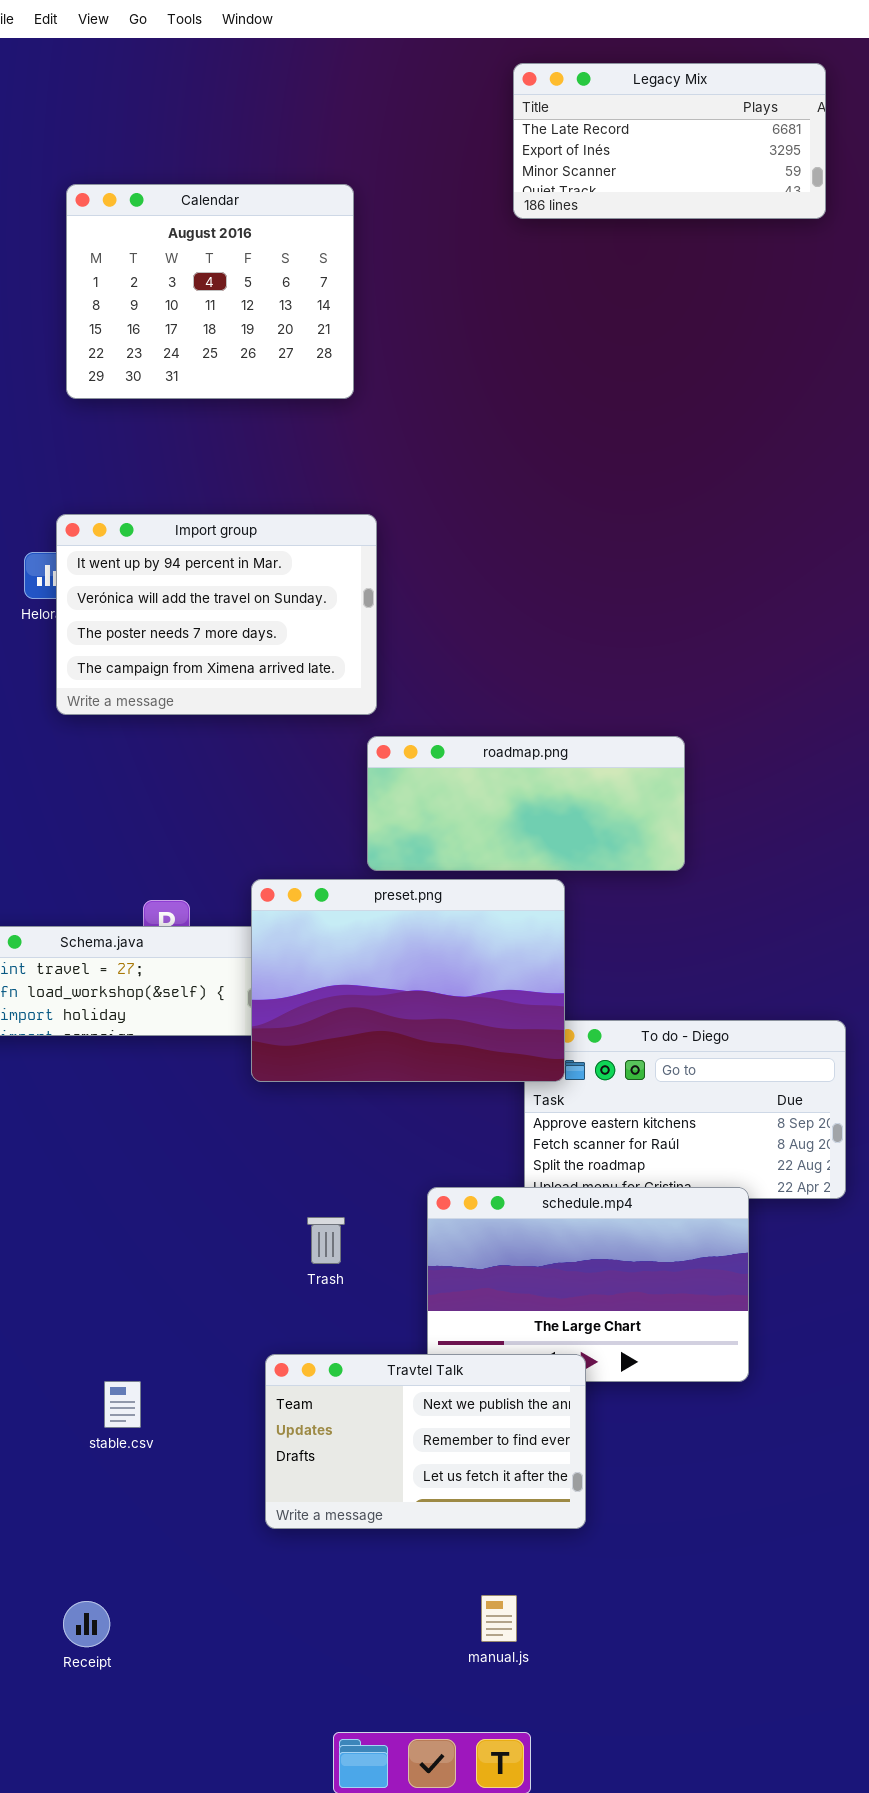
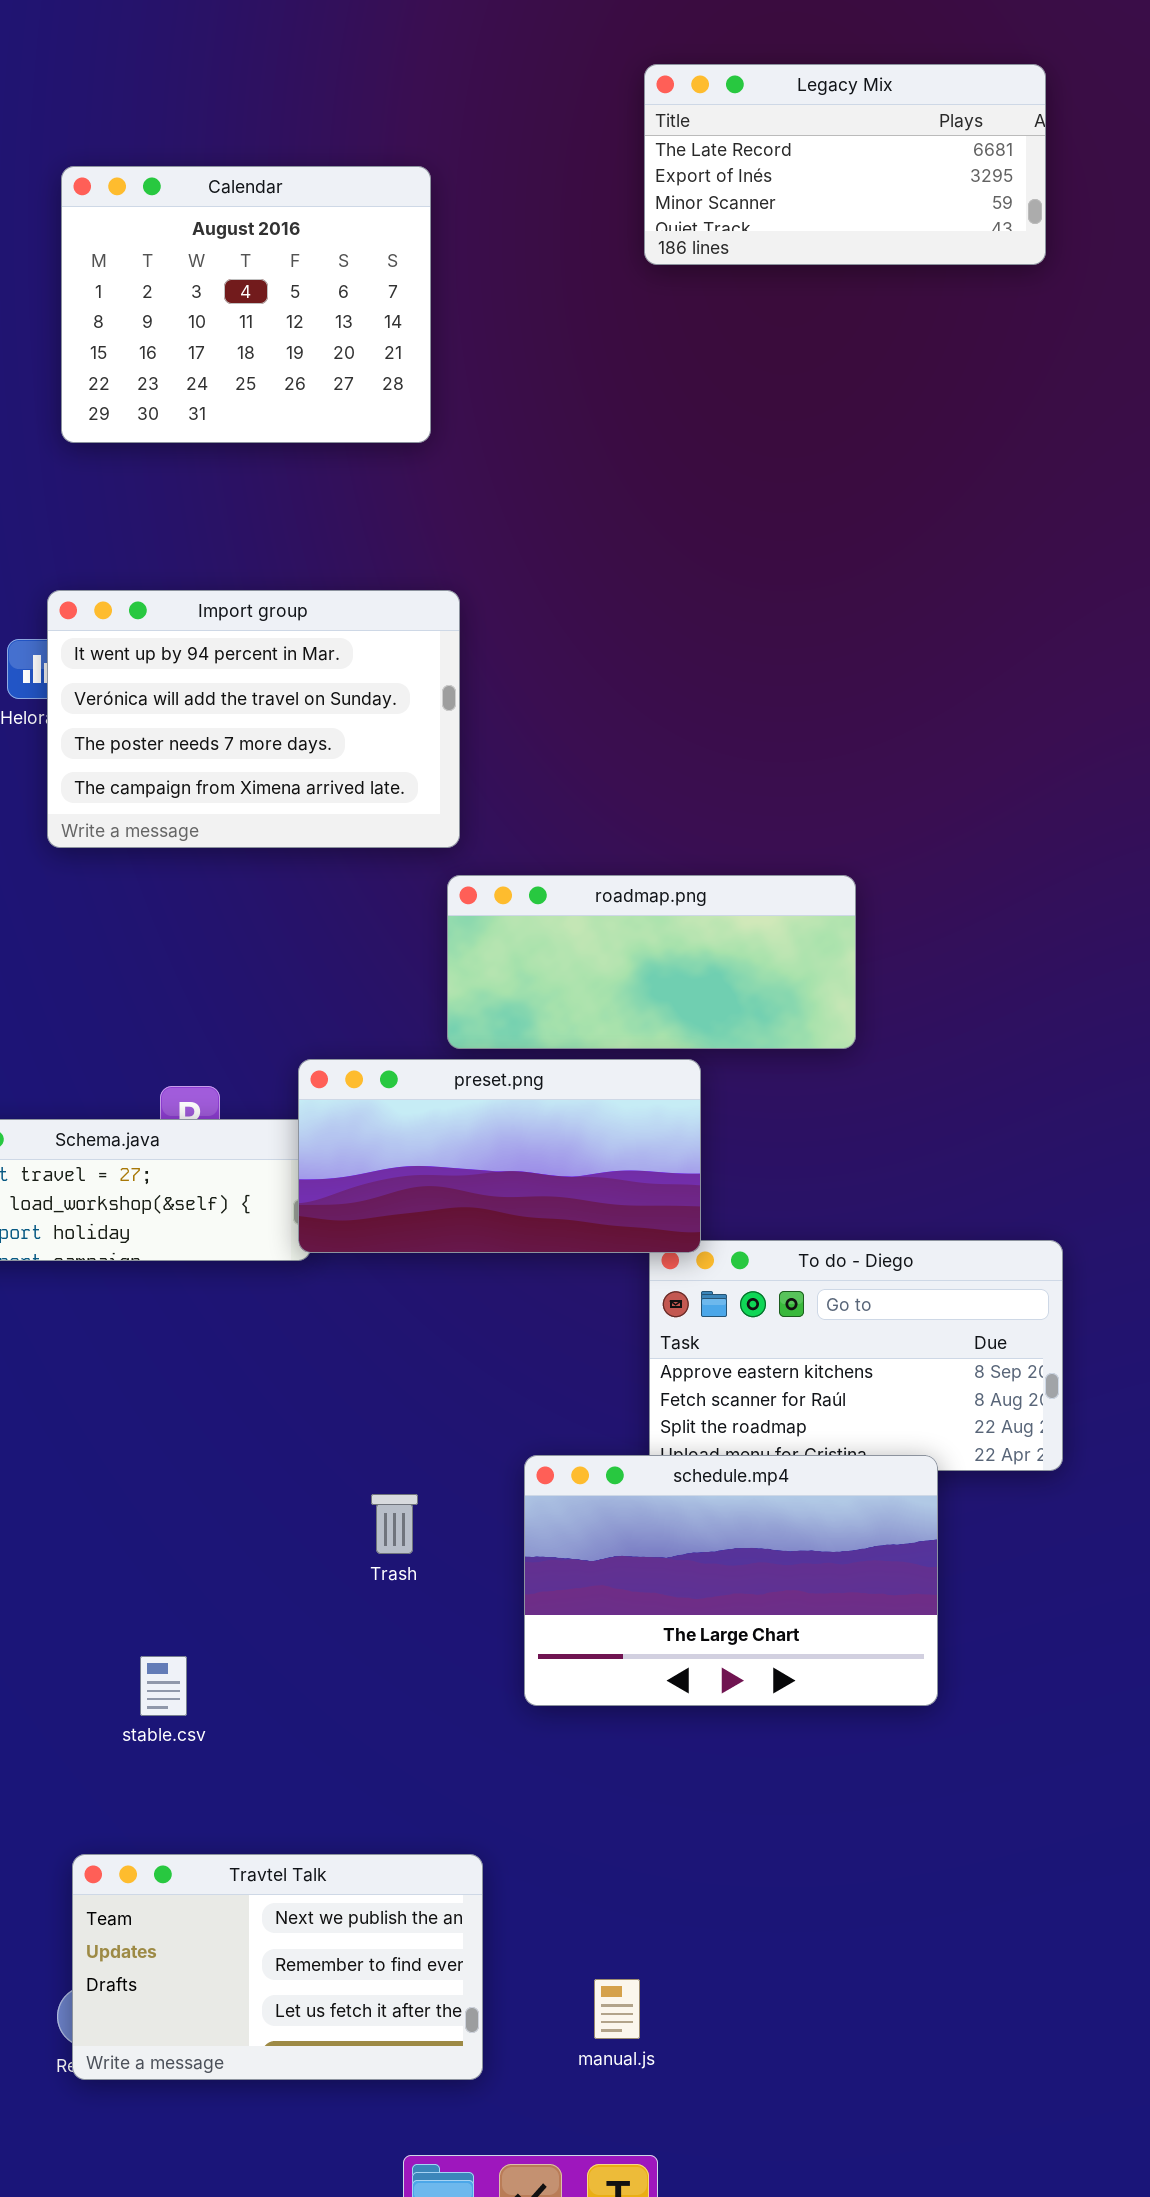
Legacy Mix: [513,63,826,219] -> [644,64,1046,265], moved
preset.png: [251,879,565,1082] -> [298,1059,701,1253], resized
Travtel Talk: [265,1354,586,1529] -> [72,1854,483,2080], moved
stable.csv: [104,1381,141,1428] -> [140,1656,187,1716], moved

